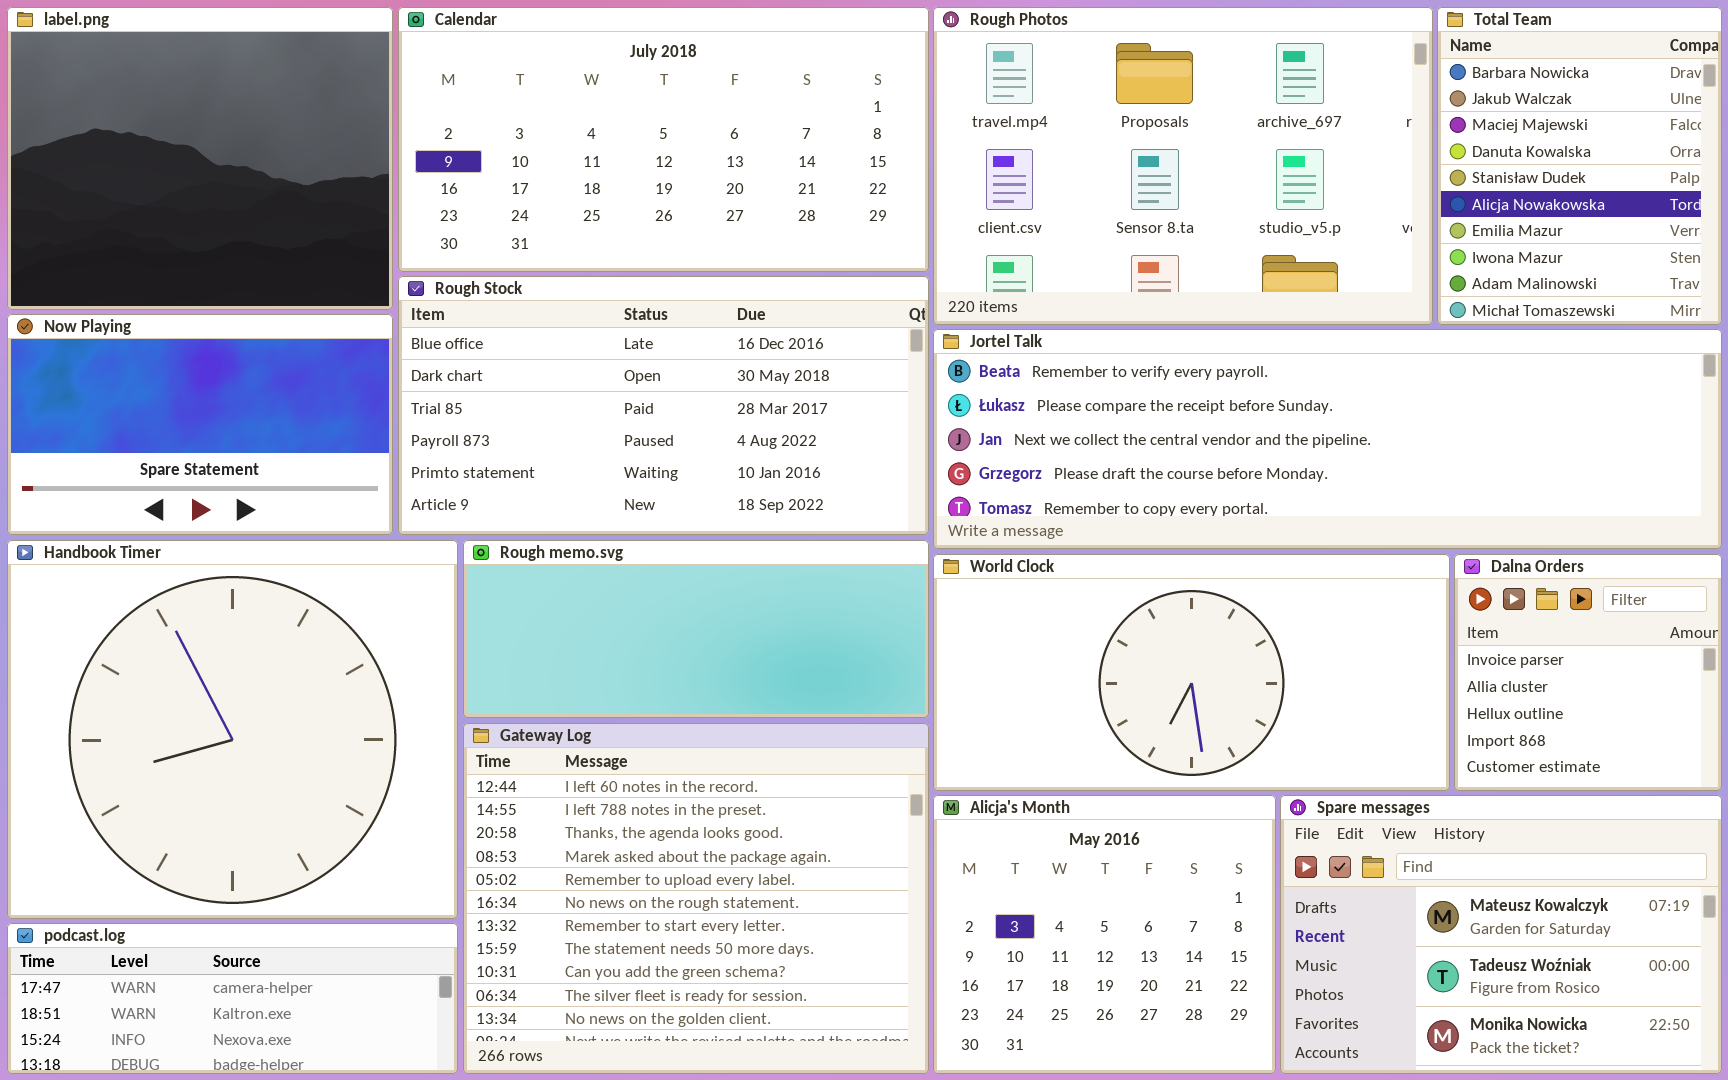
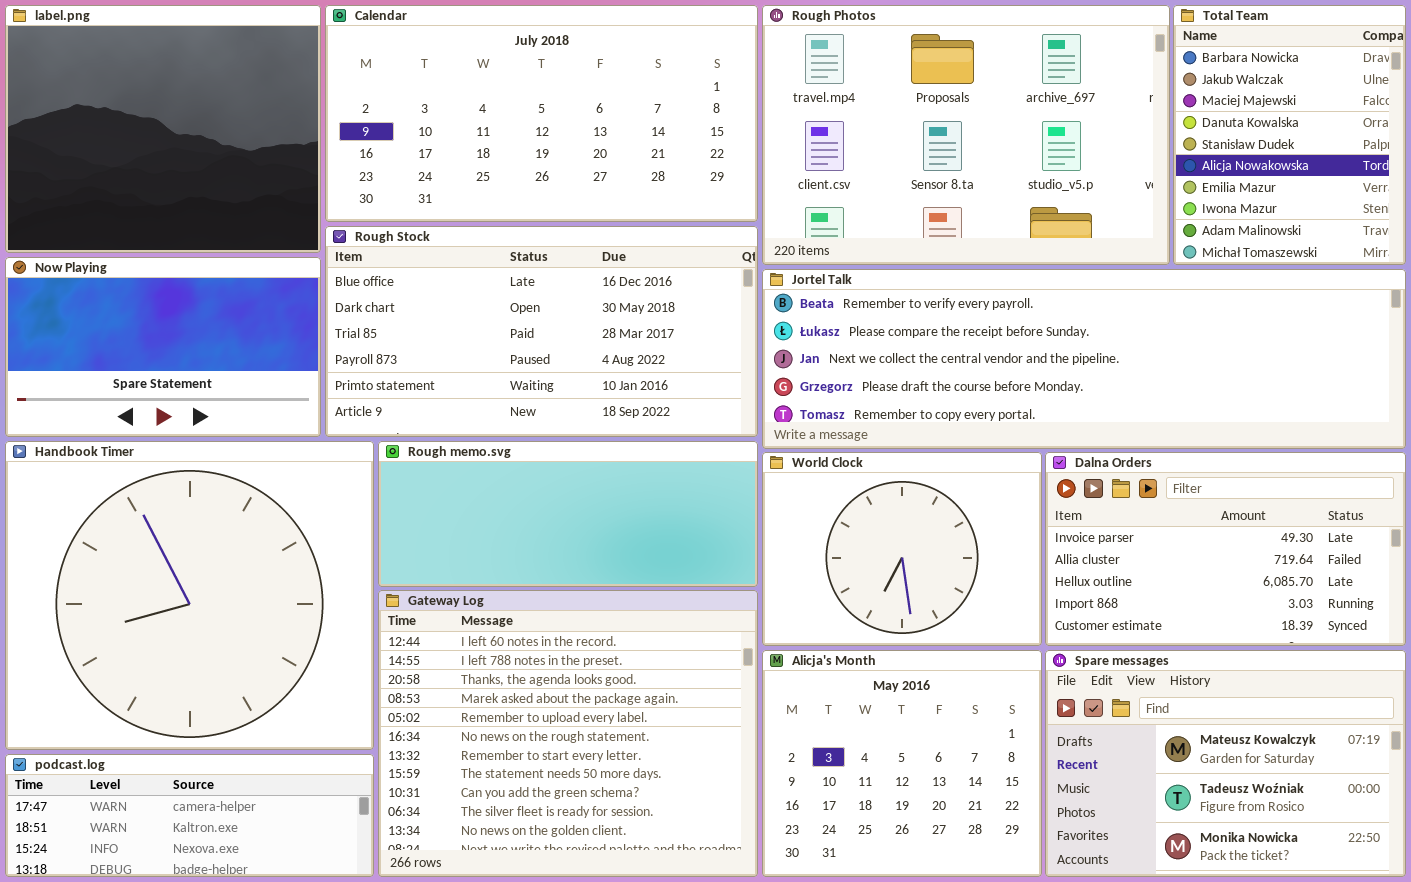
World Clock: [933,554,1450,791] -> [762,452,1042,646], resized
Dalna Orders: [1454,554,1722,791] -> [1045,452,1406,646], resized

